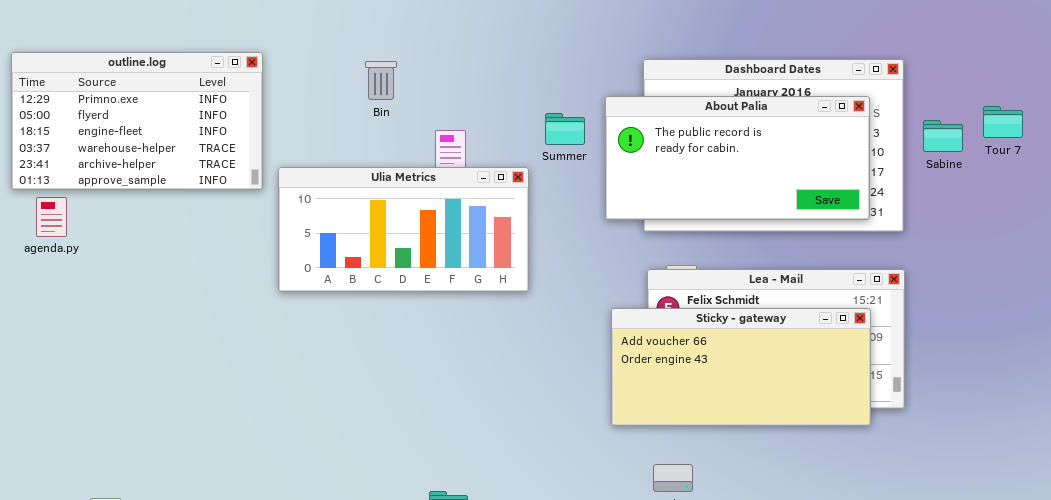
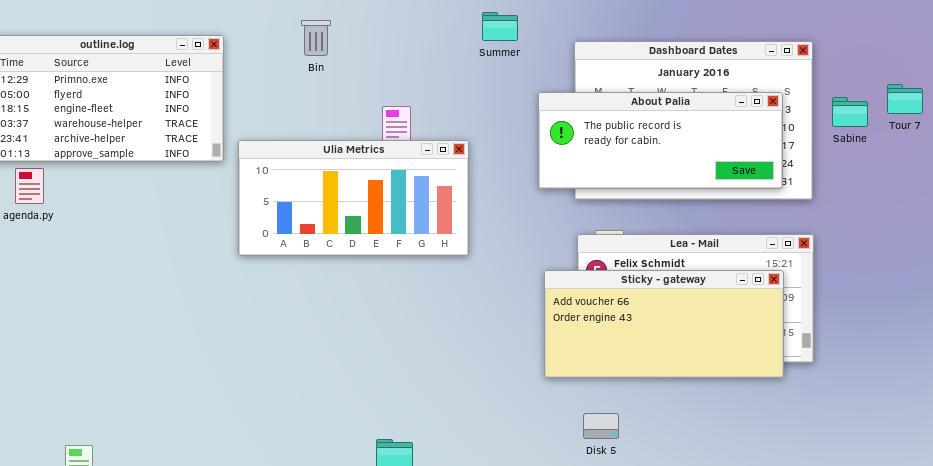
Bin: [365,61,397,100] -> [301,20,331,56], moved
About Palia: [605,96,870,220] -> [538,92,783,189], resized
Summer: [545,113,585,145] -> [482,12,518,41], moved

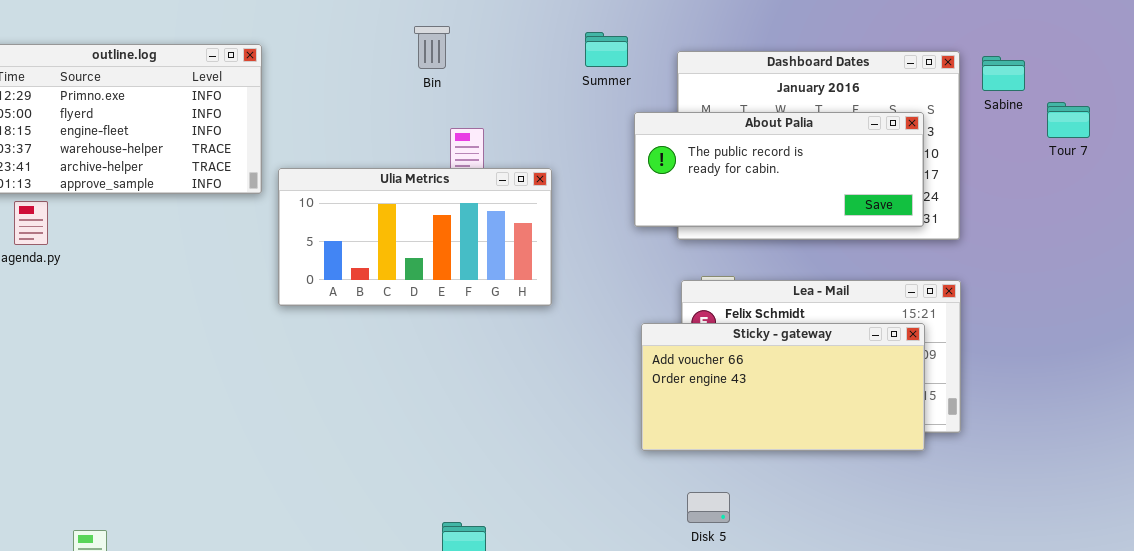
Summer: [482,12,518,41] -> [585,32,628,67], moved
Bin: [301,20,331,56] -> [414,26,450,69], moved
Sabine: [832,97,868,127] -> [982,56,1025,91], moved

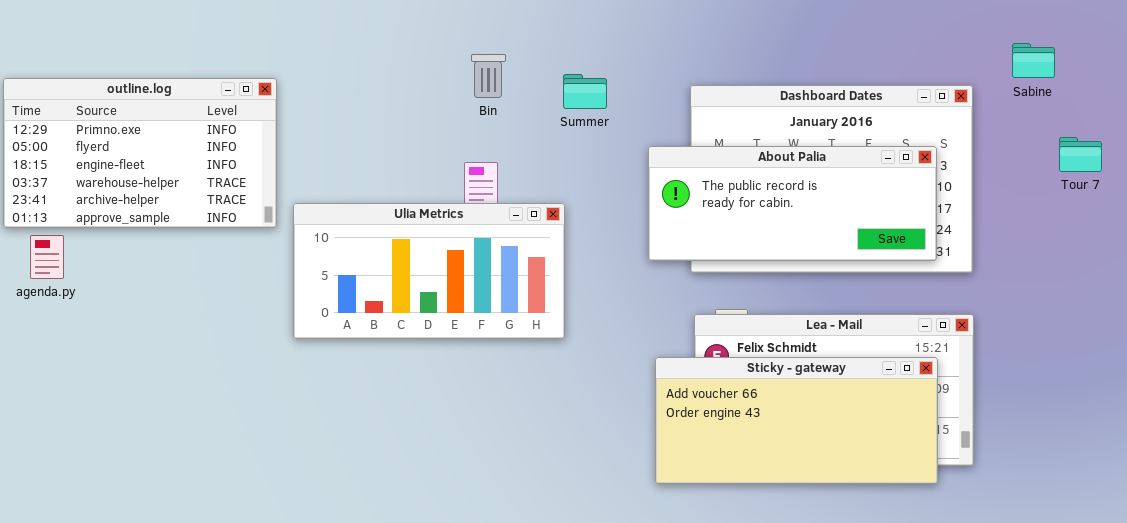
Bin: [414,26,450,69] -> [471,54,506,98], moved
Summer: [585,32,628,67] -> [563,74,607,109], moved
Sabine: [982,56,1025,91] -> [1012,43,1055,78], moved

